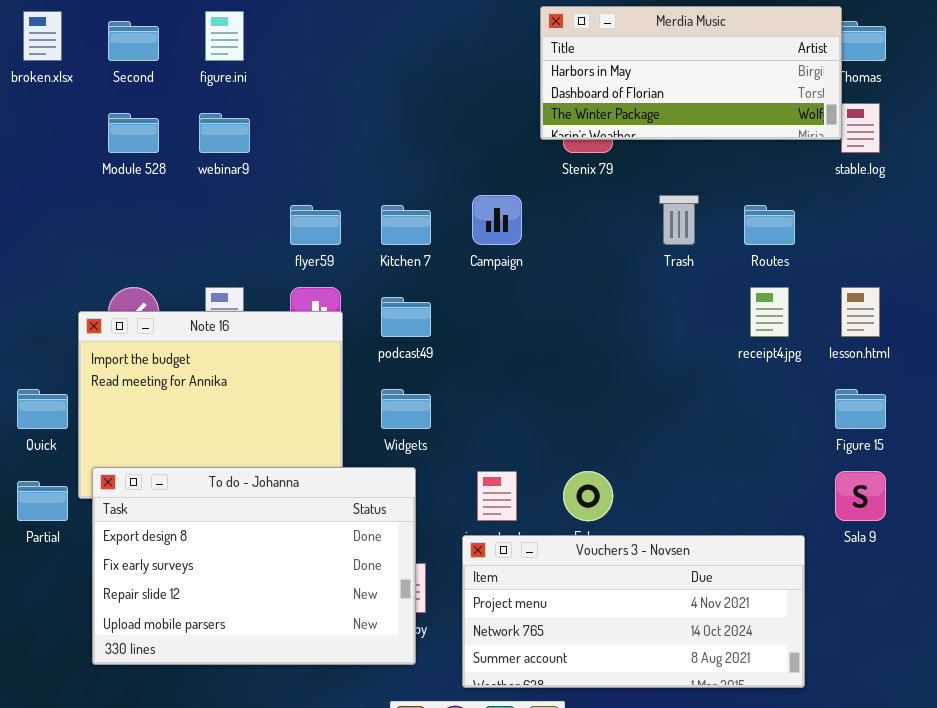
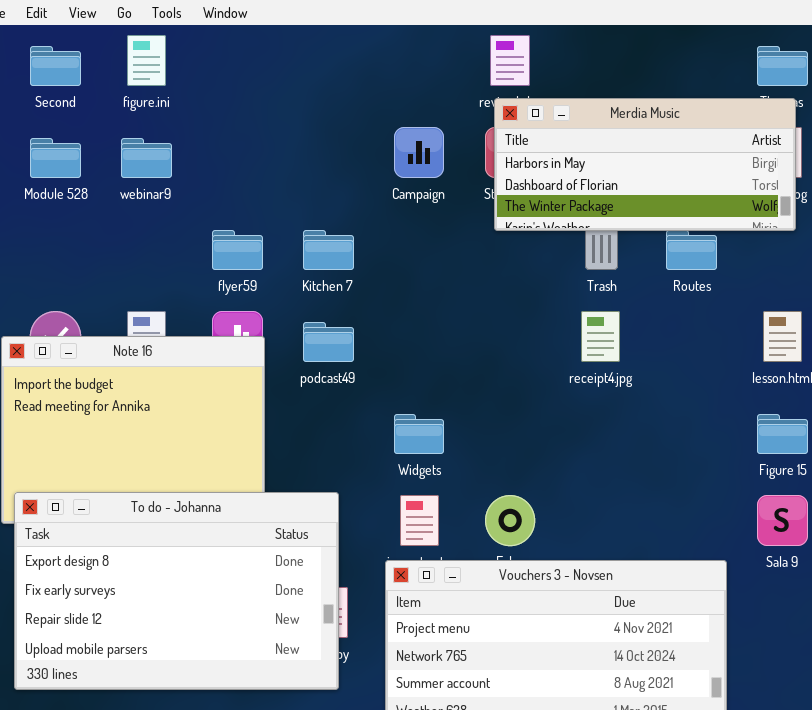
Merdia Music: [540,6,842,140] -> [494,98,796,231], moved
Campaign: [472,195,522,245] -> [394,127,444,178], moved
receipt4.jpg: [750,287,789,337] -> [581,311,620,362], moved
Widgets: [381,389,431,429] -> [394,414,444,454], moved

